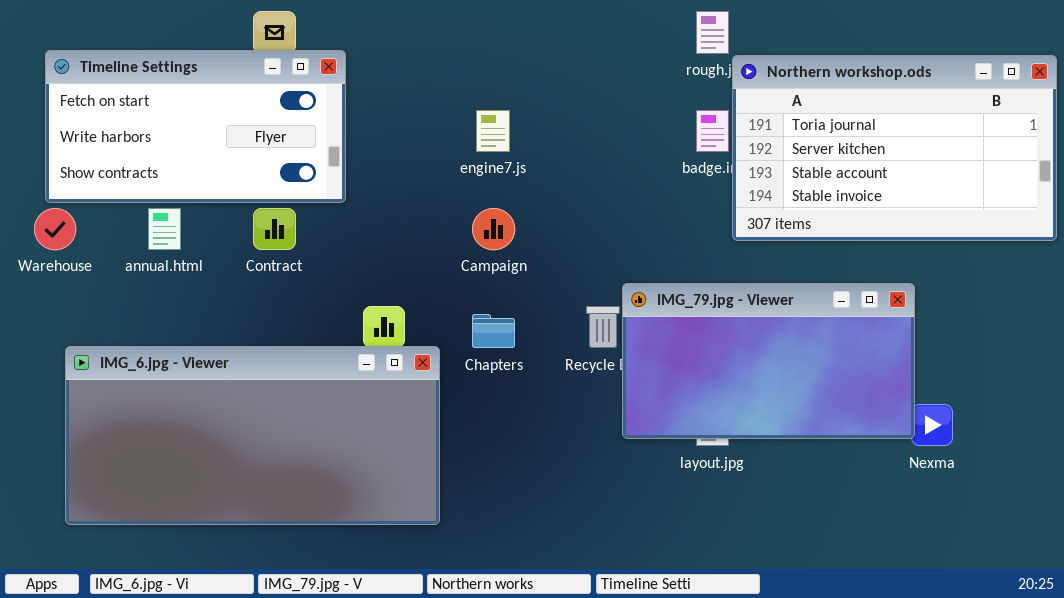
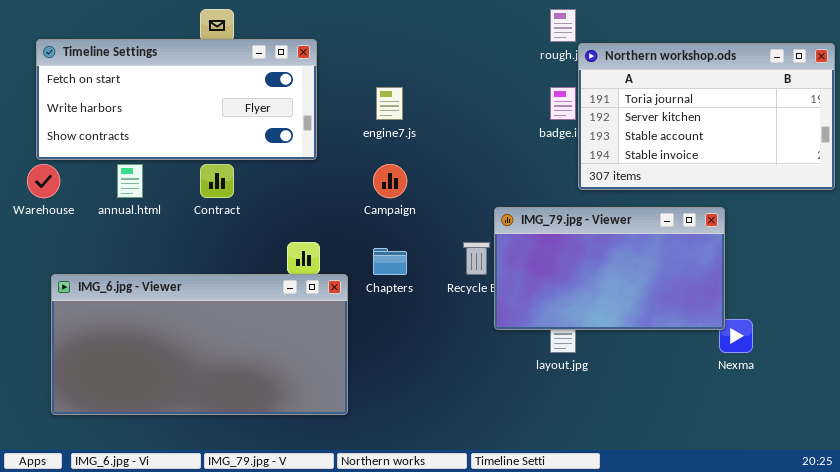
Timeline Settings: [45,50,346,203] -> [36,39,317,160], resized
IMG_79.jpg - Viewer: [622,283,915,439] -> [494,207,725,330], moved

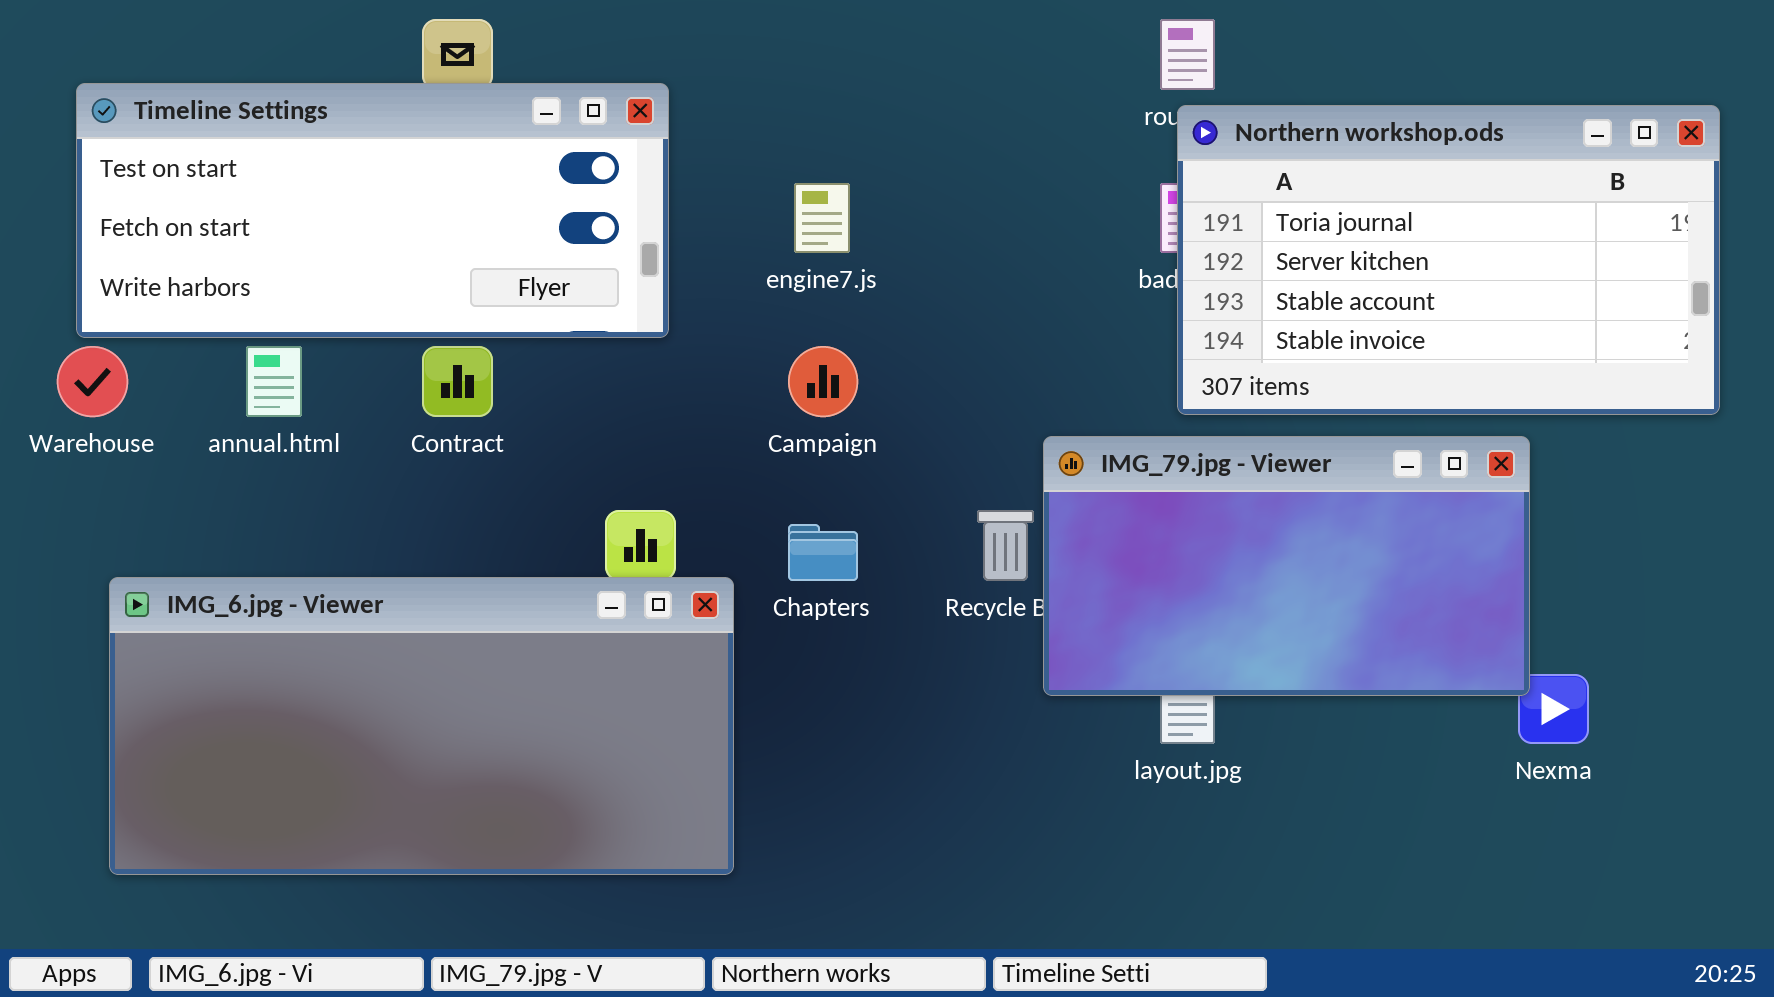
Timeline Settings: [36,39,317,160] -> [76,83,669,338], scrolled up 1 row
Northern workshop.ods: [578,43,835,190] -> [1177,105,1720,415], moved

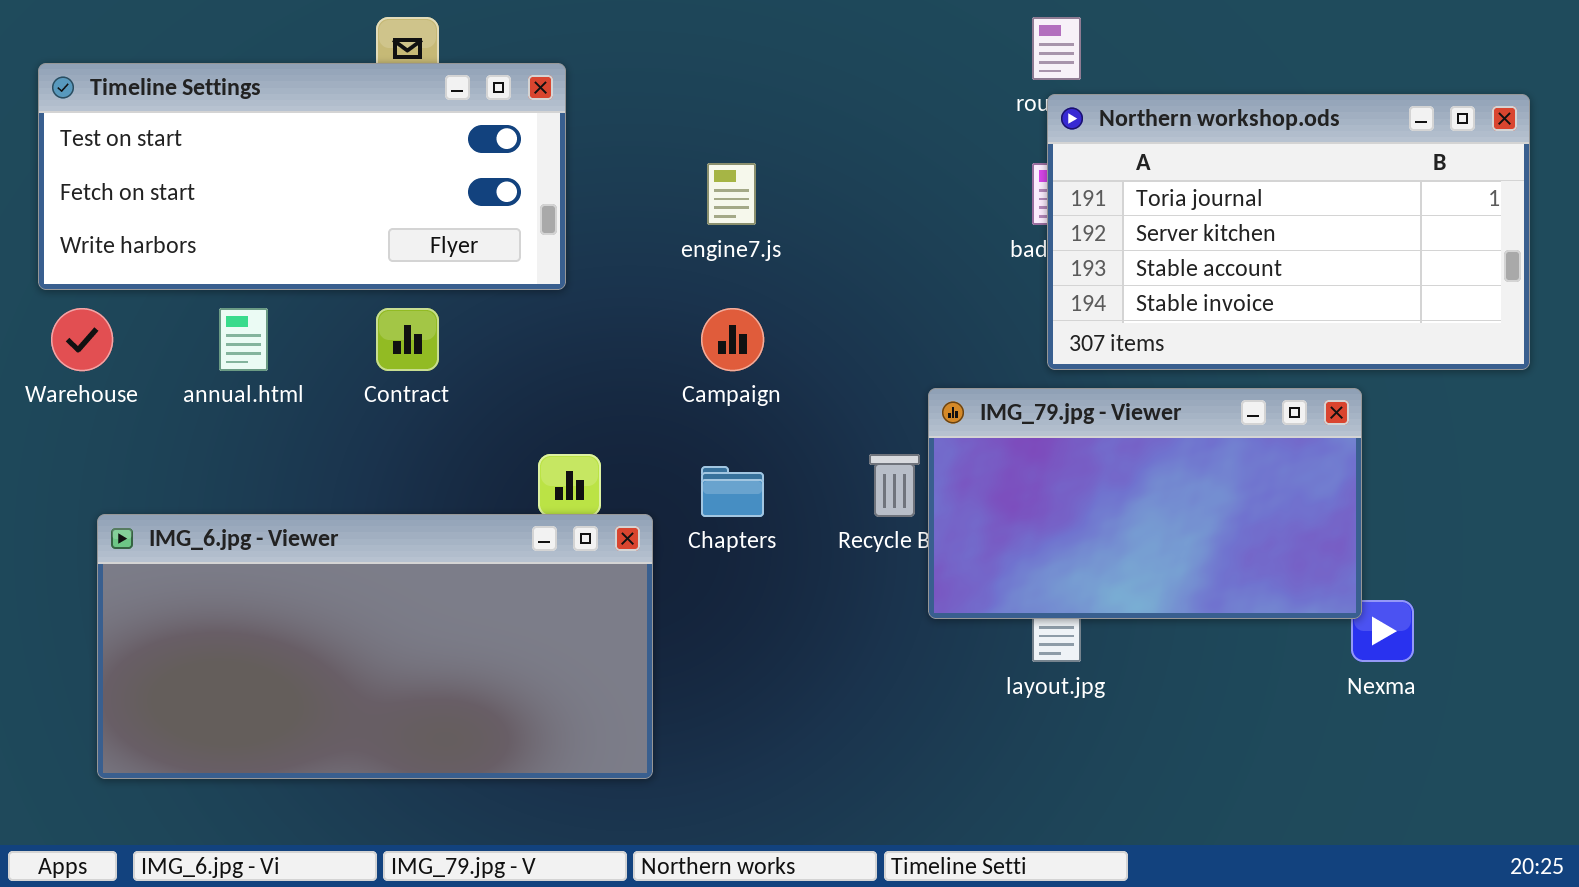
Timeline Settings: [76,83,669,338] -> [38,63,566,290], moved

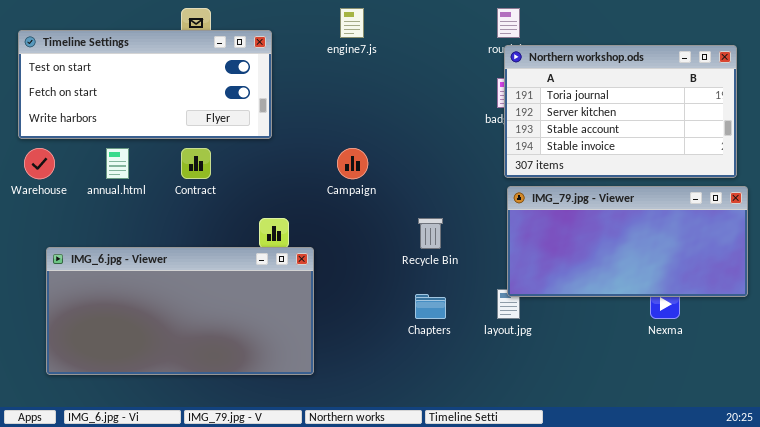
engine7.js: [707,163,756,225] -> [340,8,364,38], moved
IMG_79.jpg - Viewer: [928,388,1362,619] -> [507,186,748,297], moved, resized
Chapters: [701,466,764,517] -> [415,294,446,319], moved

